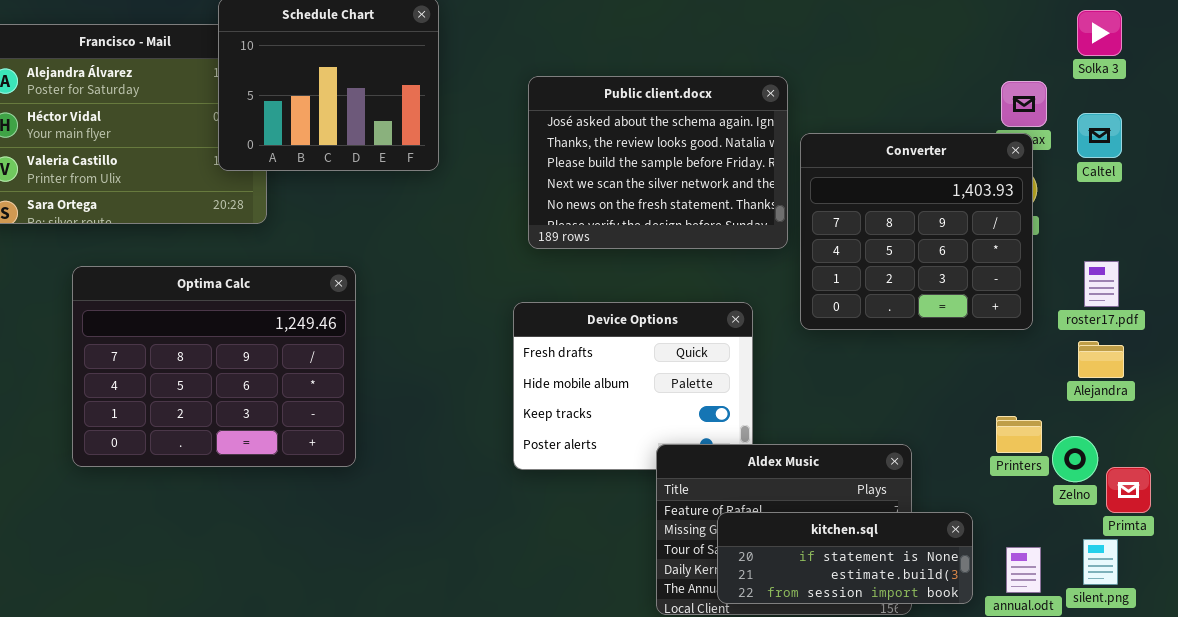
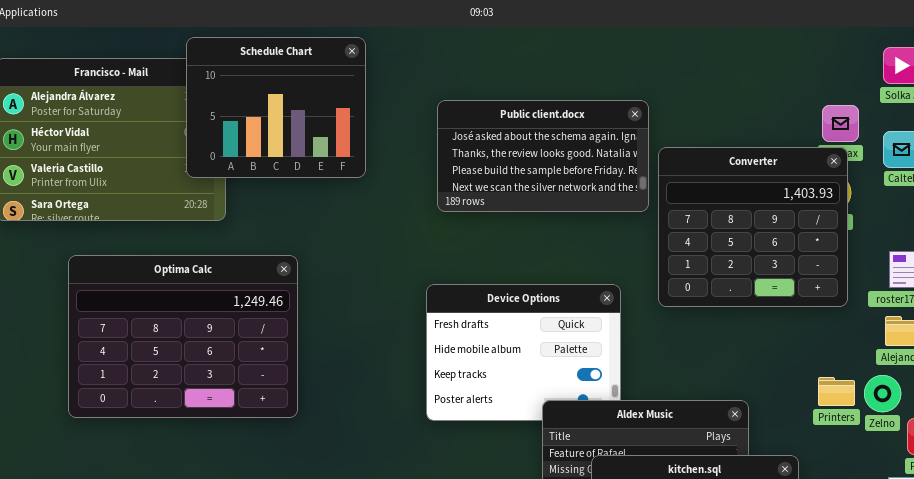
Public client.docx: [528,76,788,249] -> [437,100,649,212], resized
Zelno: [1052,436,1098,482] -> [864,375,901,412], moved

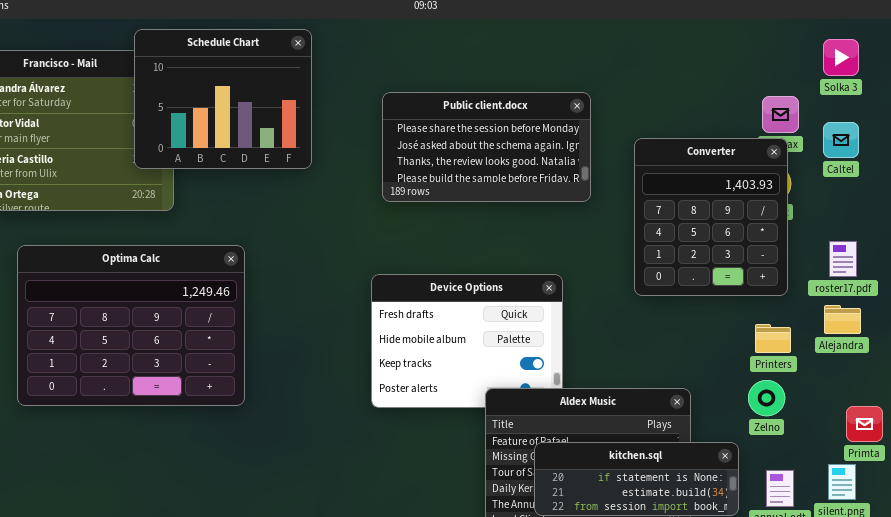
Public client.docx: [437,100,649,212] -> [382,92,591,202], scrolled up 1 row
Converter: [658,147,848,307] -> [634,138,788,296], resized
Zelno: [864,375,901,412] -> [748,380,785,416], moved
Printers: [818,377,855,406] -> [755,324,791,353], moved

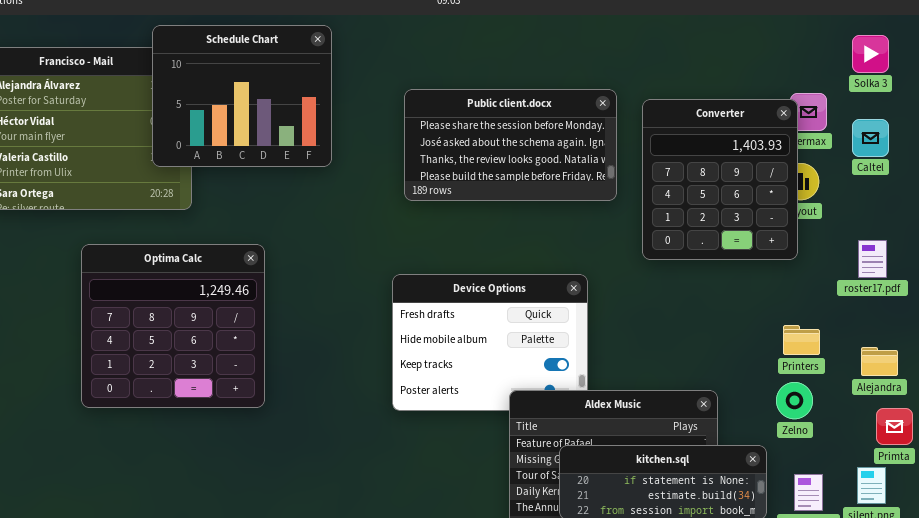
Converter: [634,138,788,296] -> [642,99,798,260], moved
Optima Calc: [17,245,245,406] -> [81,244,265,408], resized
Alejandra: [824,305,861,334] -> [861,347,898,376], moved

